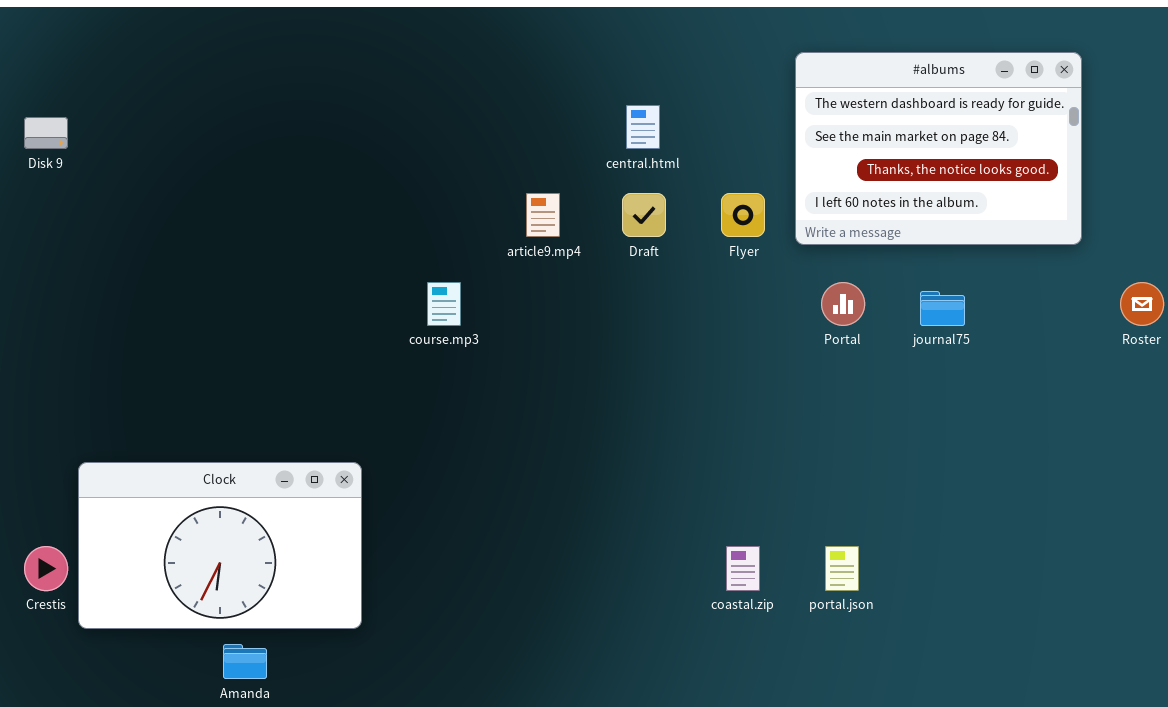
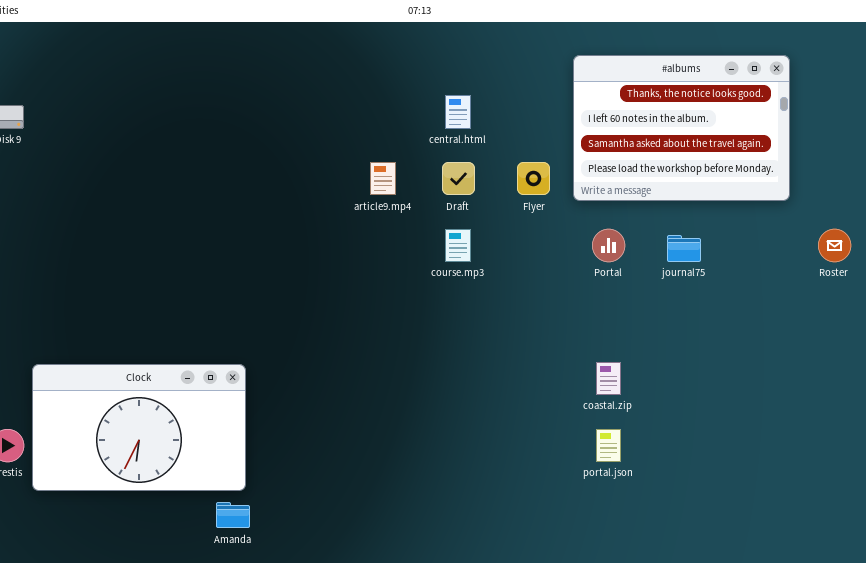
#albums: [795,52,1082,245] -> [573,55,790,201], scrolled down 2 rows
course.mp3: [427,282,461,326] -> [445,229,471,262], moved
coastal.zip: [726,546,760,591] -> [596,362,621,395], moved
Amanda: [223,644,267,679] -> [216,502,250,528], moved

